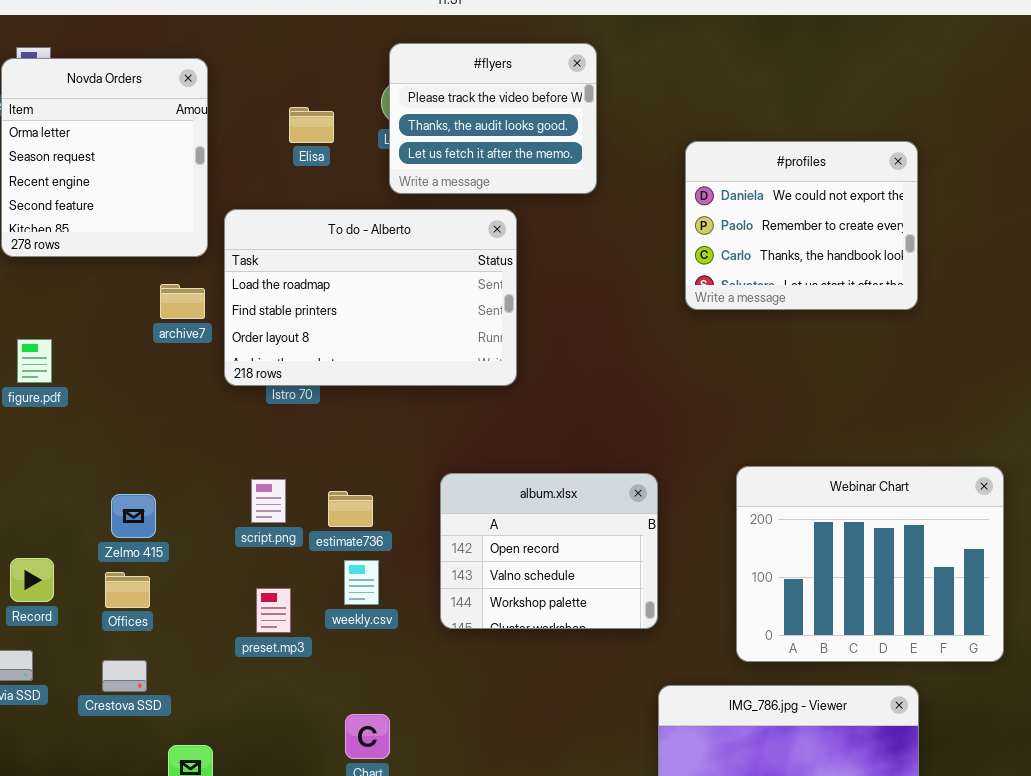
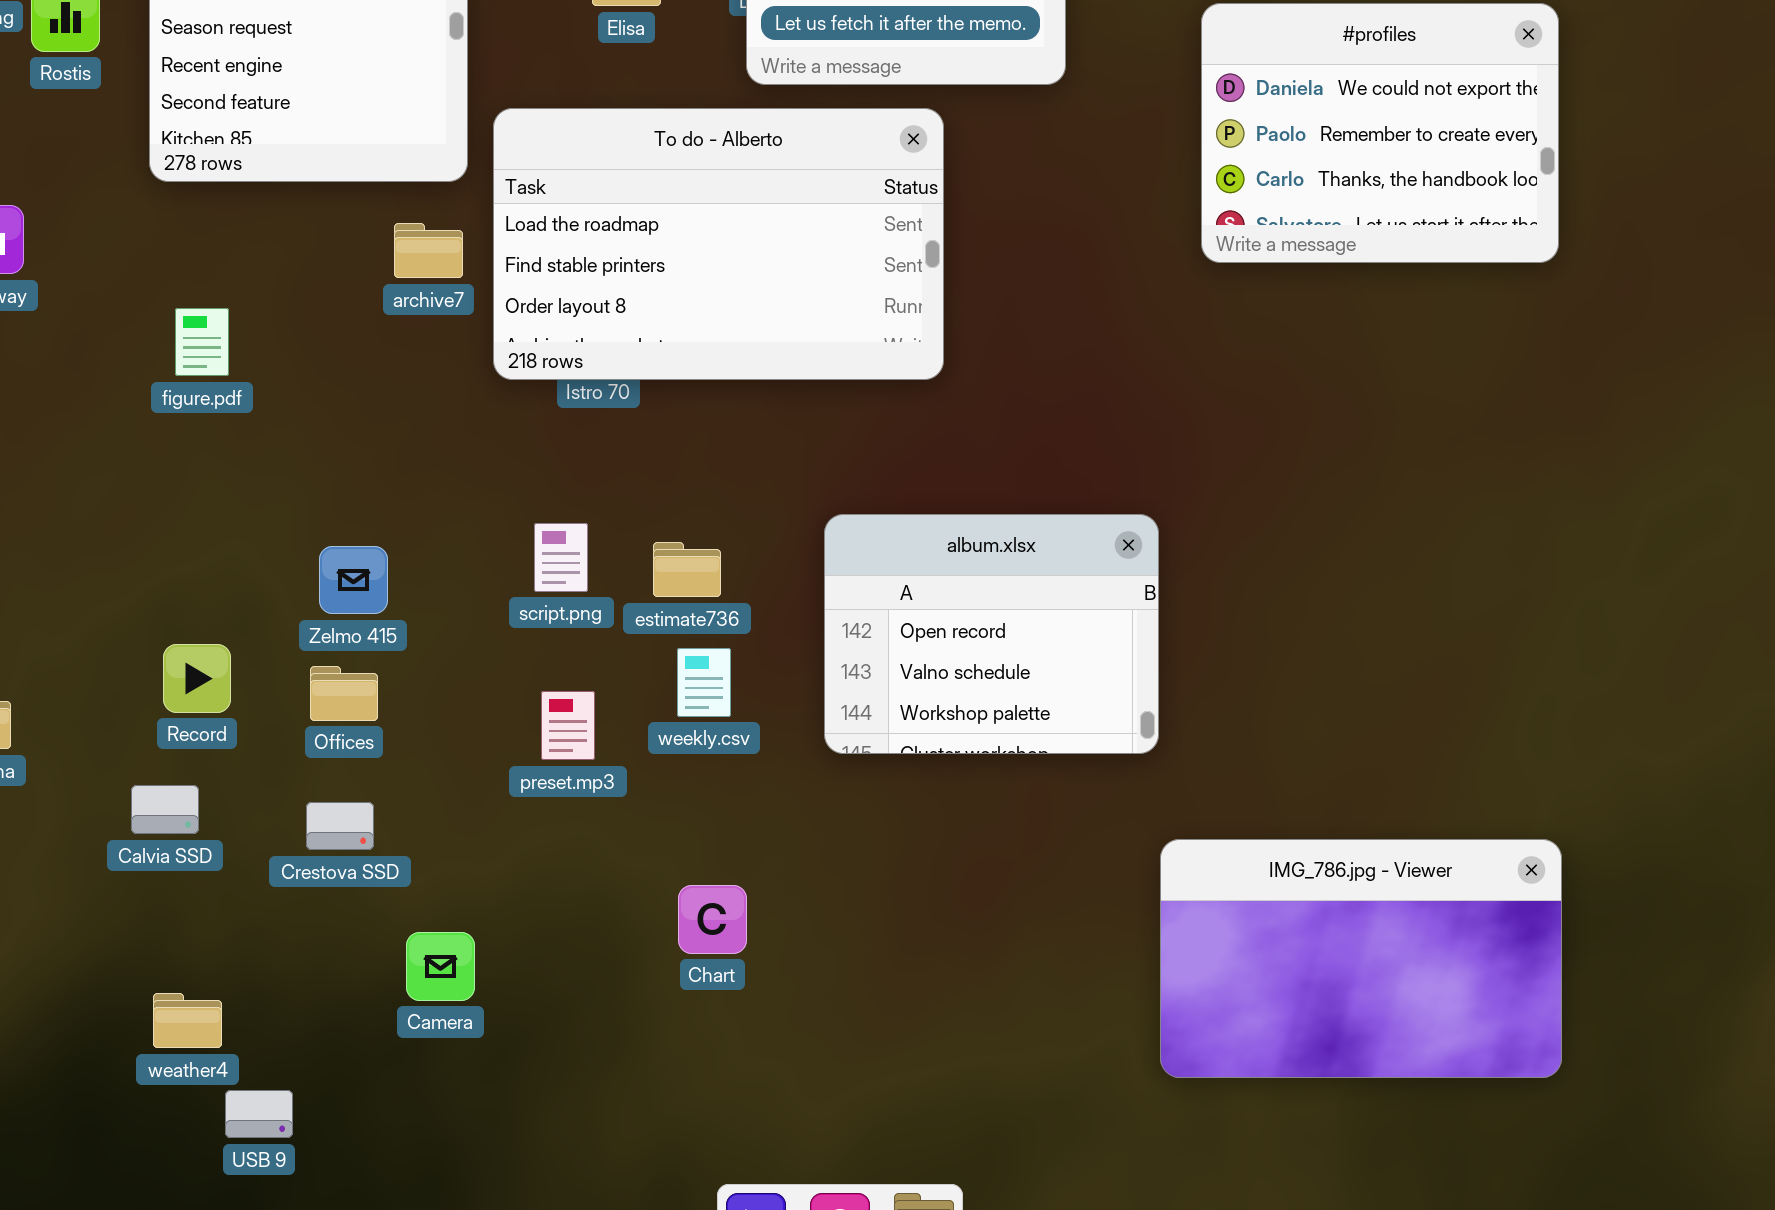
Webinar Chart: [736,466,1004,662] -> none, closed

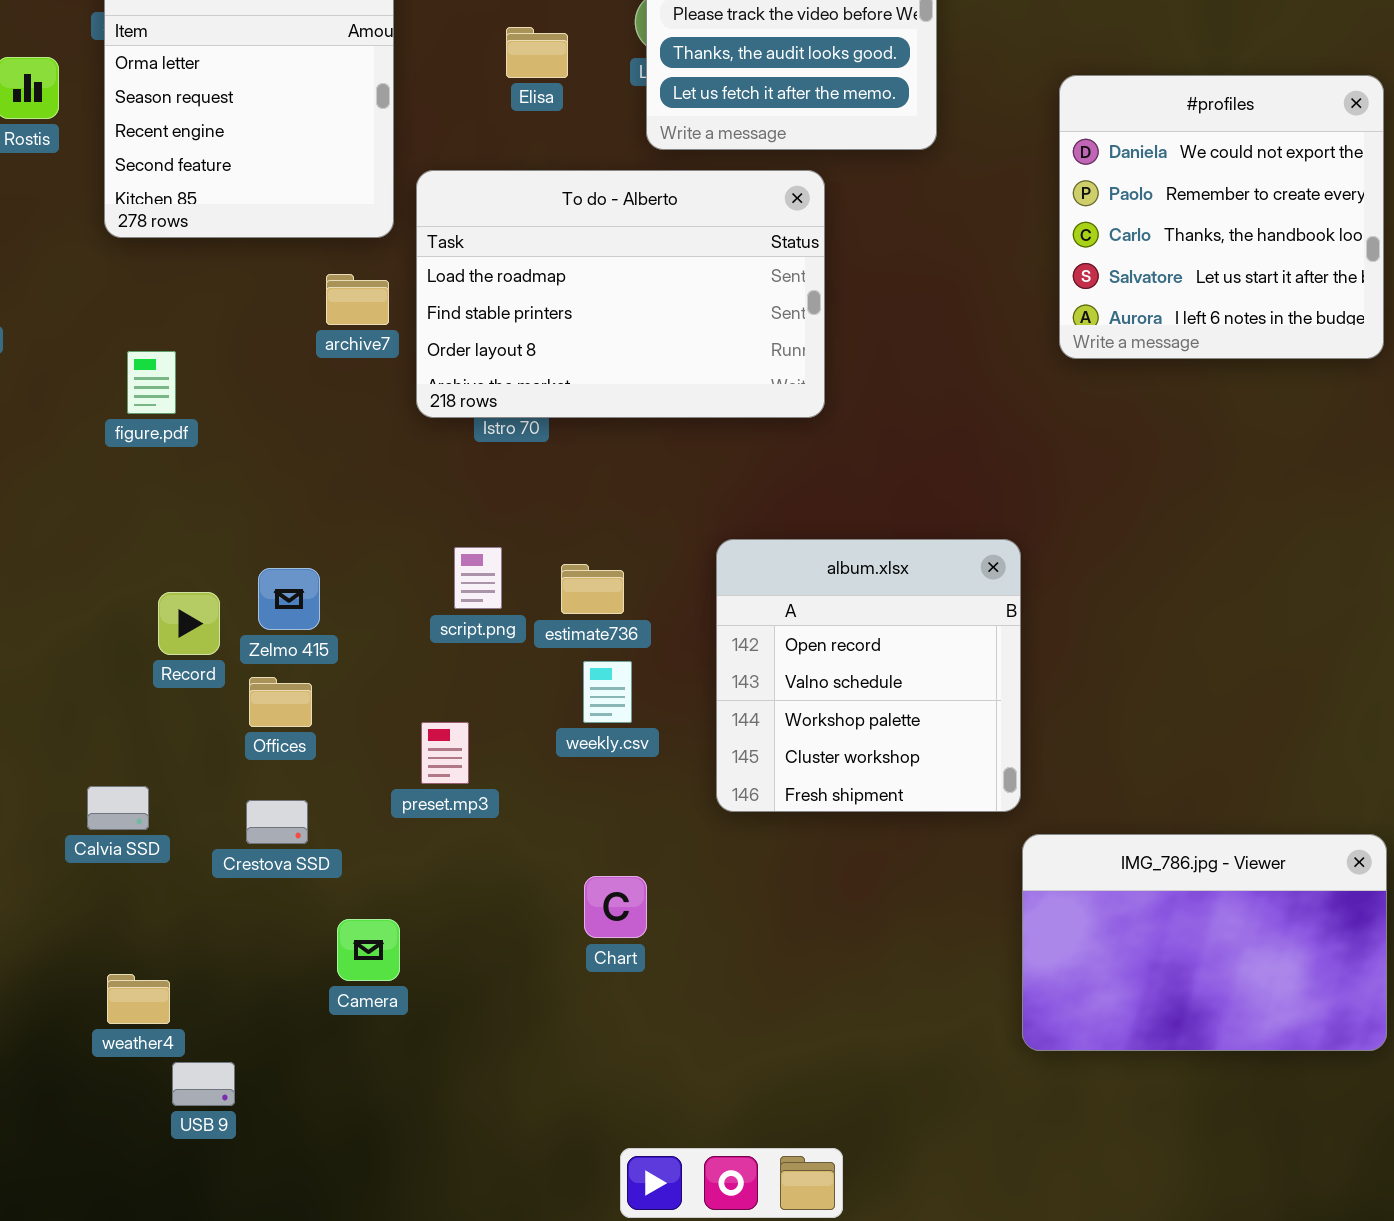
#profiles: [1201,3,1559,263] -> [1059,75,1384,359], resized
album.xlsx: [824,514,1159,754] -> [716,539,1021,812], resized
Record: [163,644,231,713] -> [158,592,220,655], moved
preset.mp3: [541,691,595,760] -> [421,722,469,784], moved

